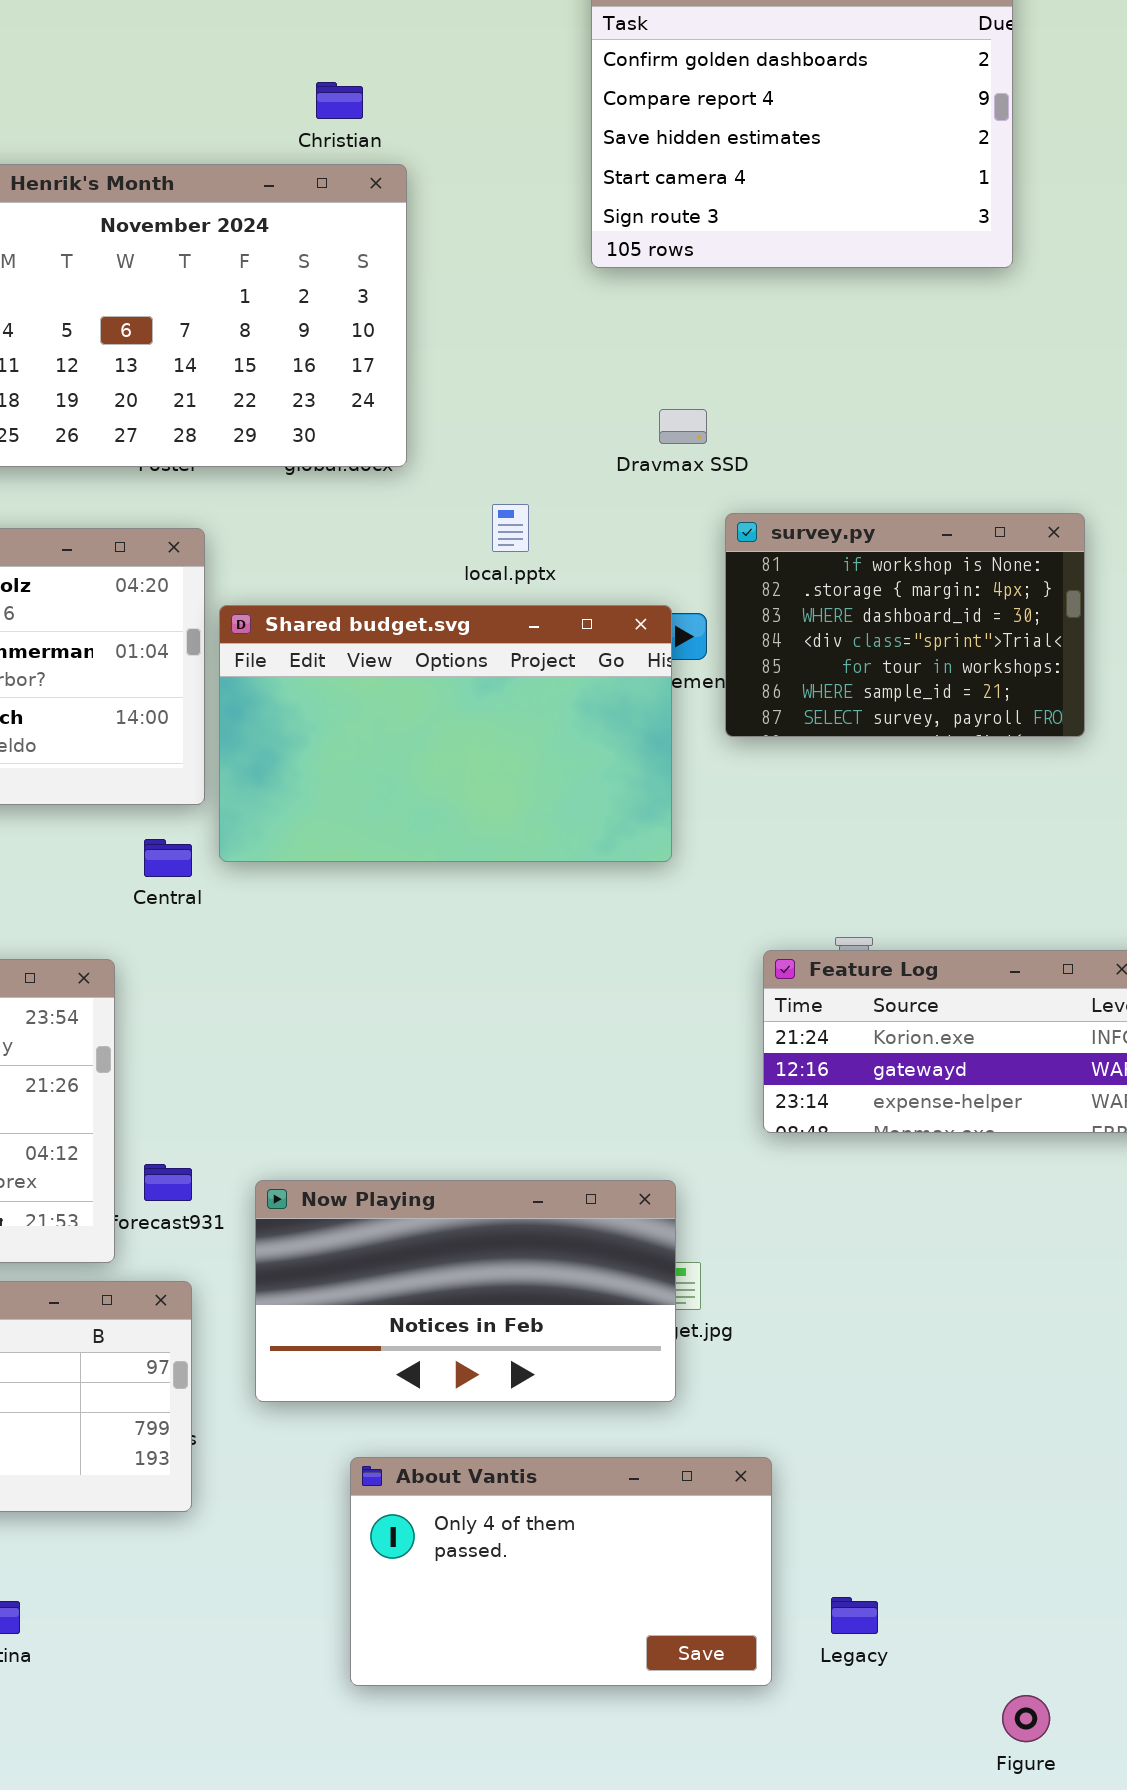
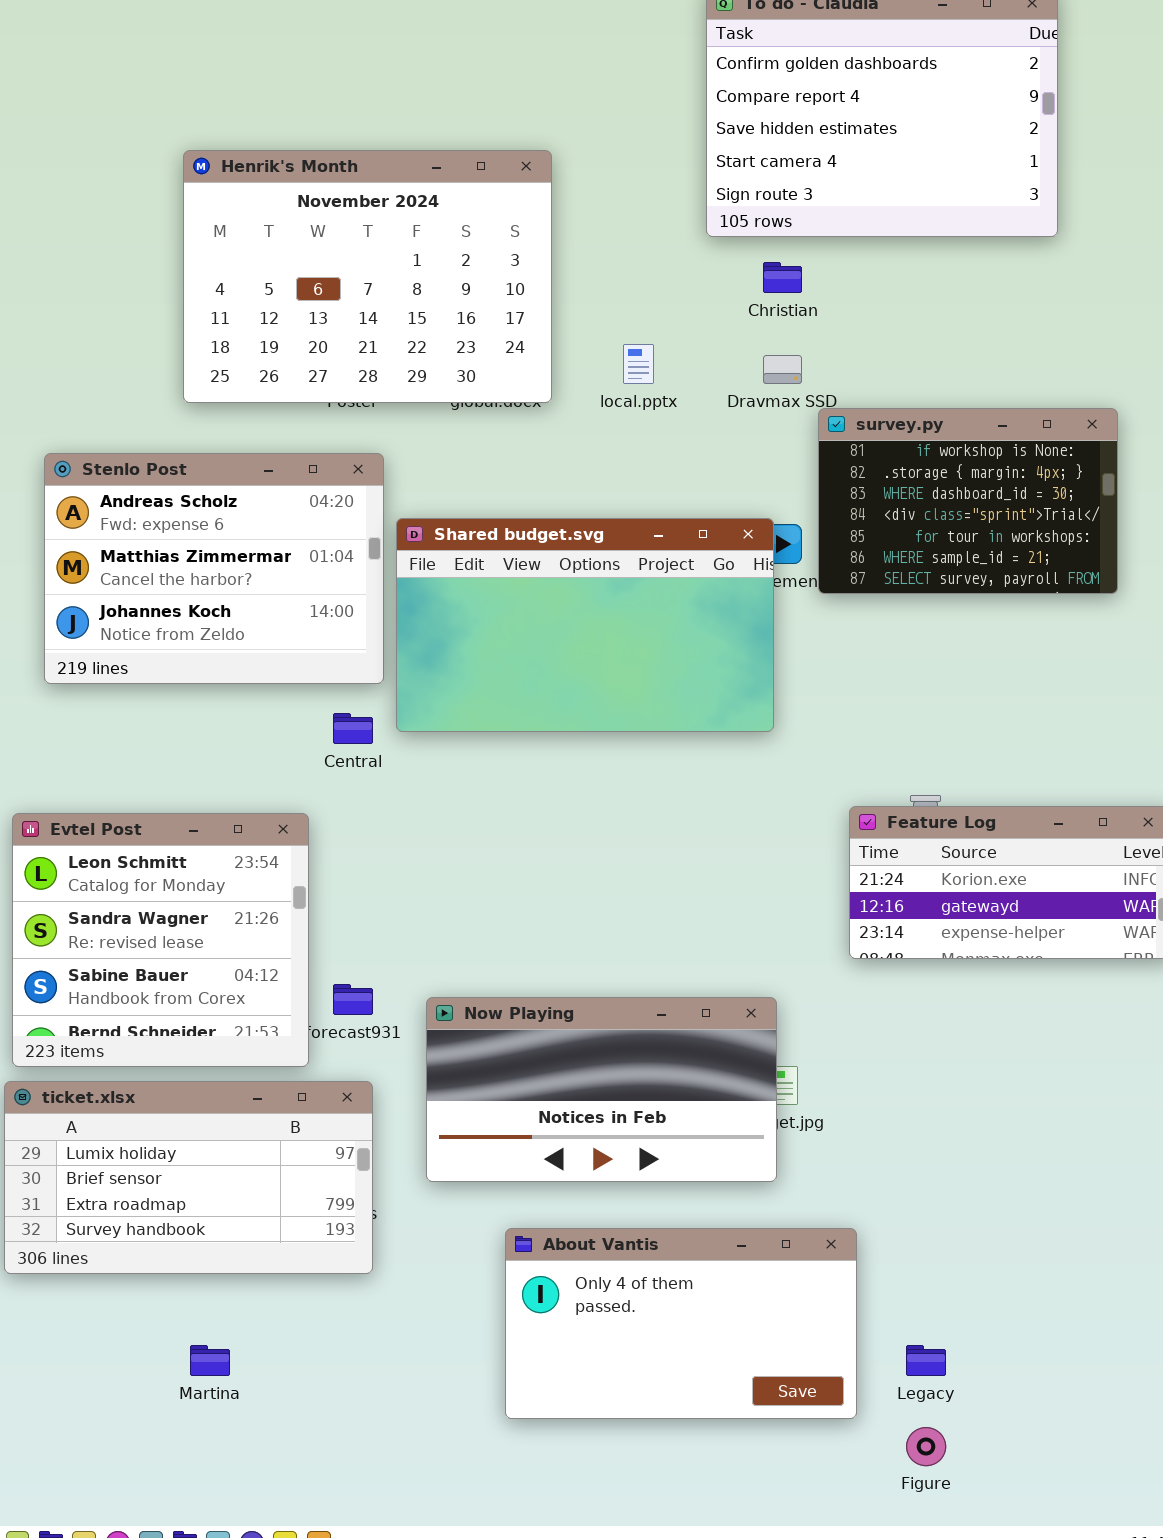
Christian: [316,82,363,119] -> [763,262,802,293], moved
local.pptx: [492,504,529,552] -> [623,344,654,384], moved
survey.py: [725,513,1085,737] -> [818,408,1118,594], moved
Figure: [1002,1695,1050,1742] -> [906,1427,946,1466], moved

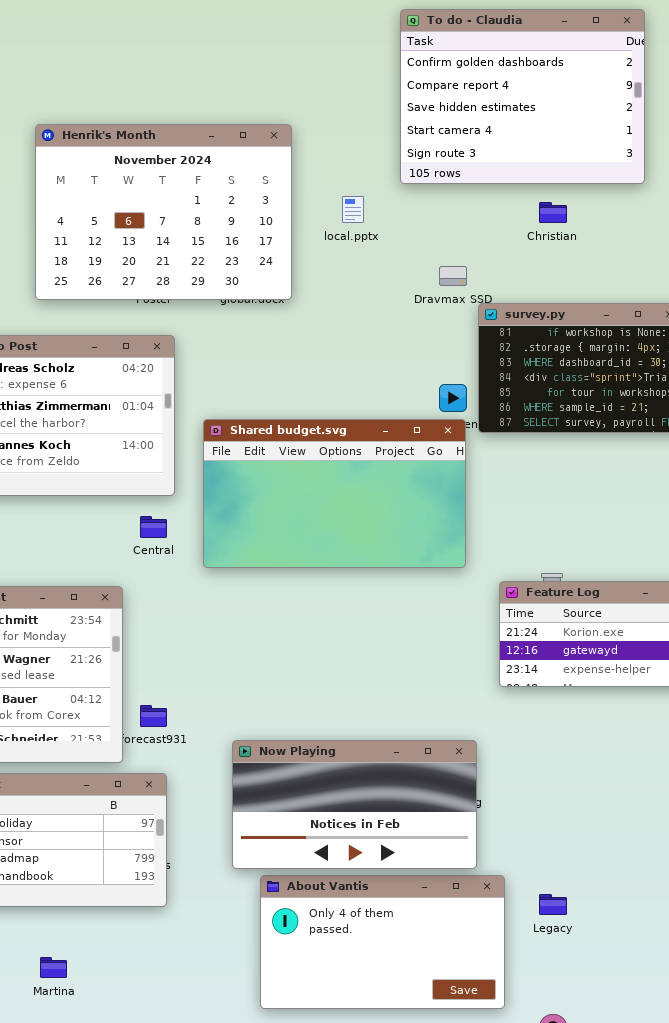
Christian: [763,262,802,293] -> [539,202,567,223], moved
local.pptx: [623,344,654,384] -> [342,196,364,223], moved
Shared budget.svg: [396,518,774,732] -> [203,419,466,568], moved
Now Playing: [426,997,777,1182] -> [232,740,477,869], moved
Legacy: [906,1345,946,1376] -> [539,894,567,915], moved

